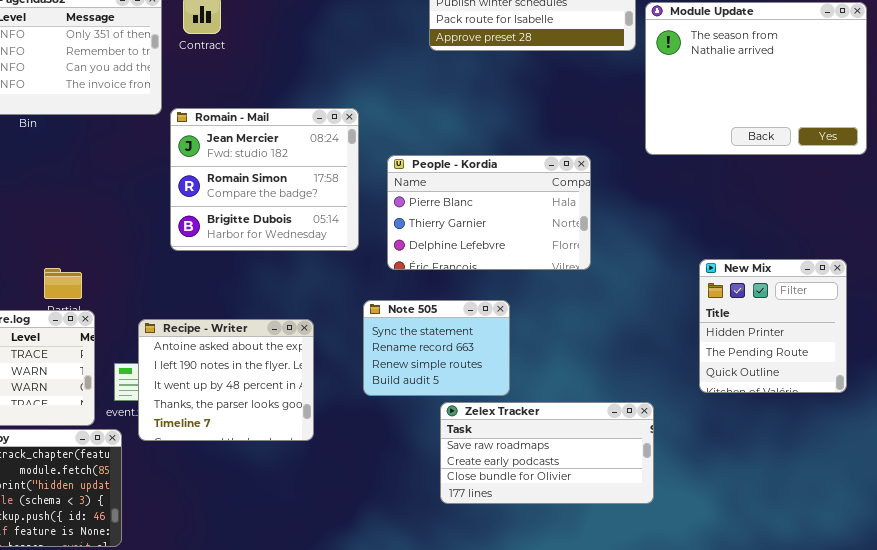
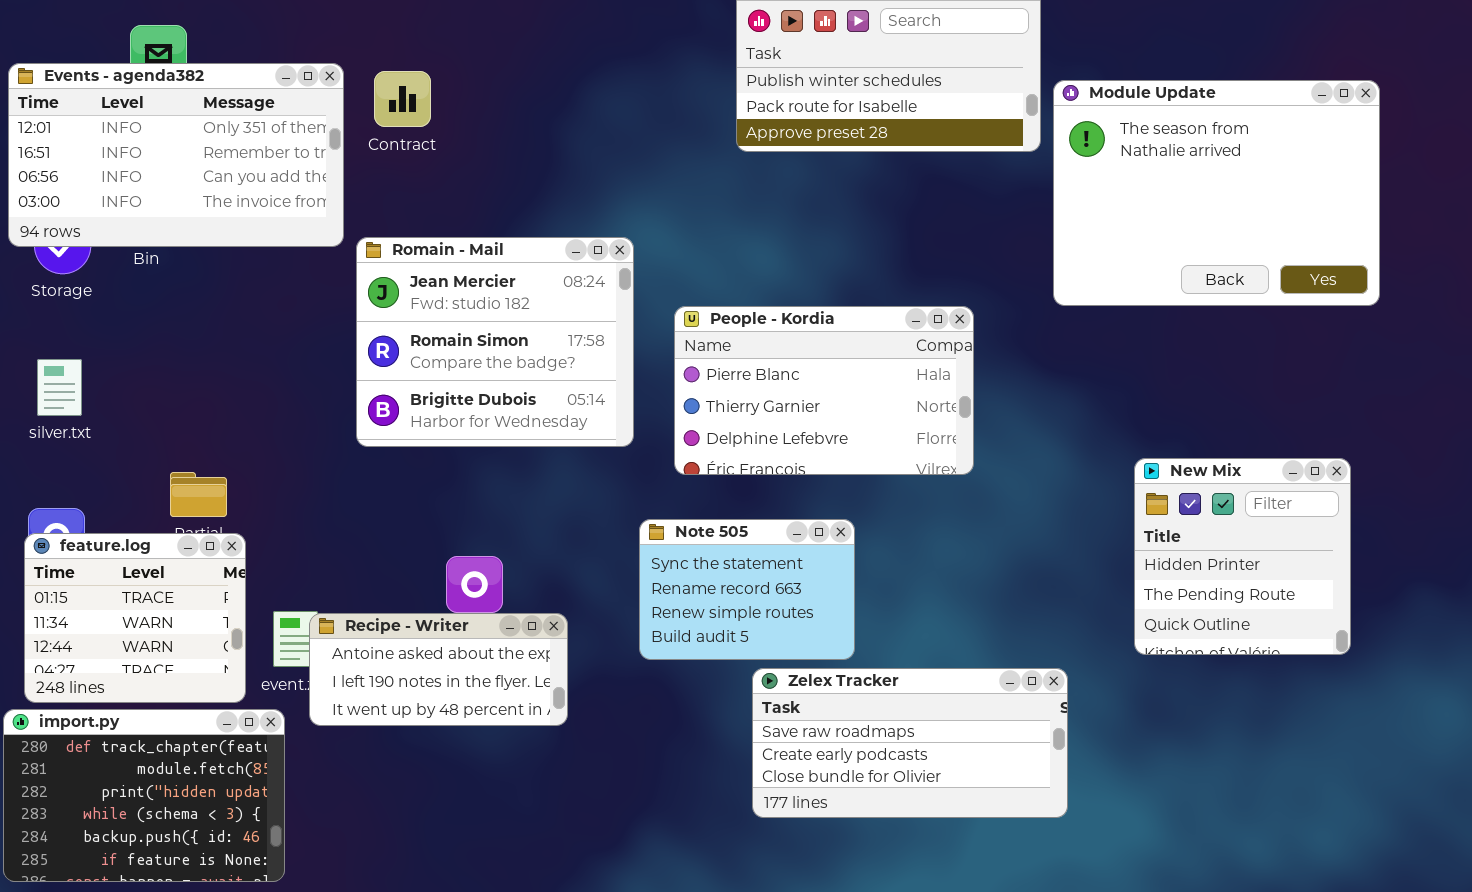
Recipe - Writer: [138,319,314,441] -> [309,613,568,726], resized

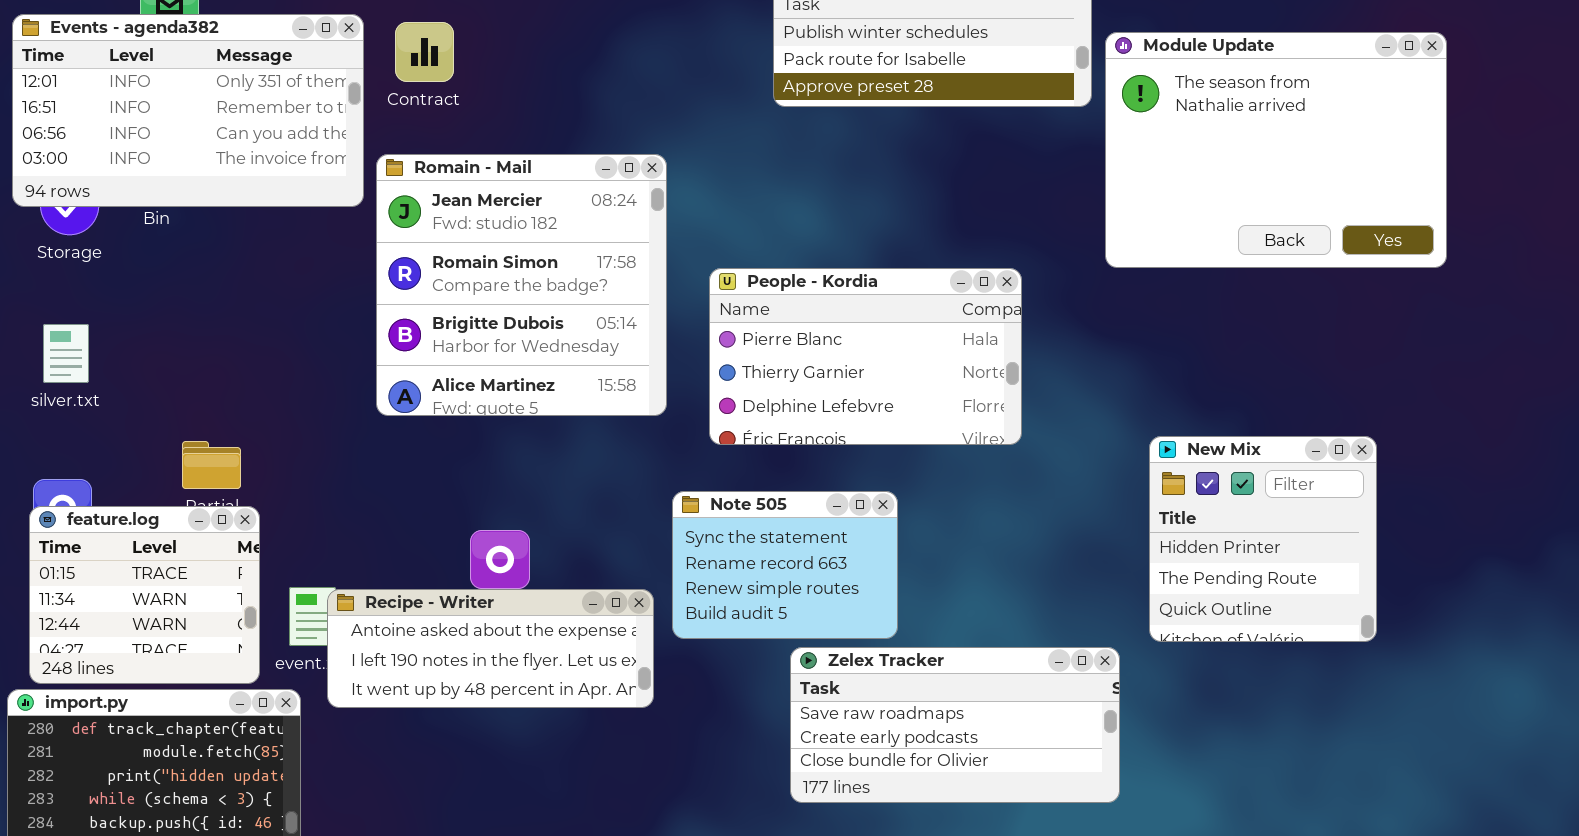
Romain - Mail: [356,237,634,447] -> [376,154,667,416], resized
New Mix: [1134,458,1351,655] -> [1149,436,1377,642], moved
Recipe - Writer: [309,613,568,726] -> [327,589,654,708], resized

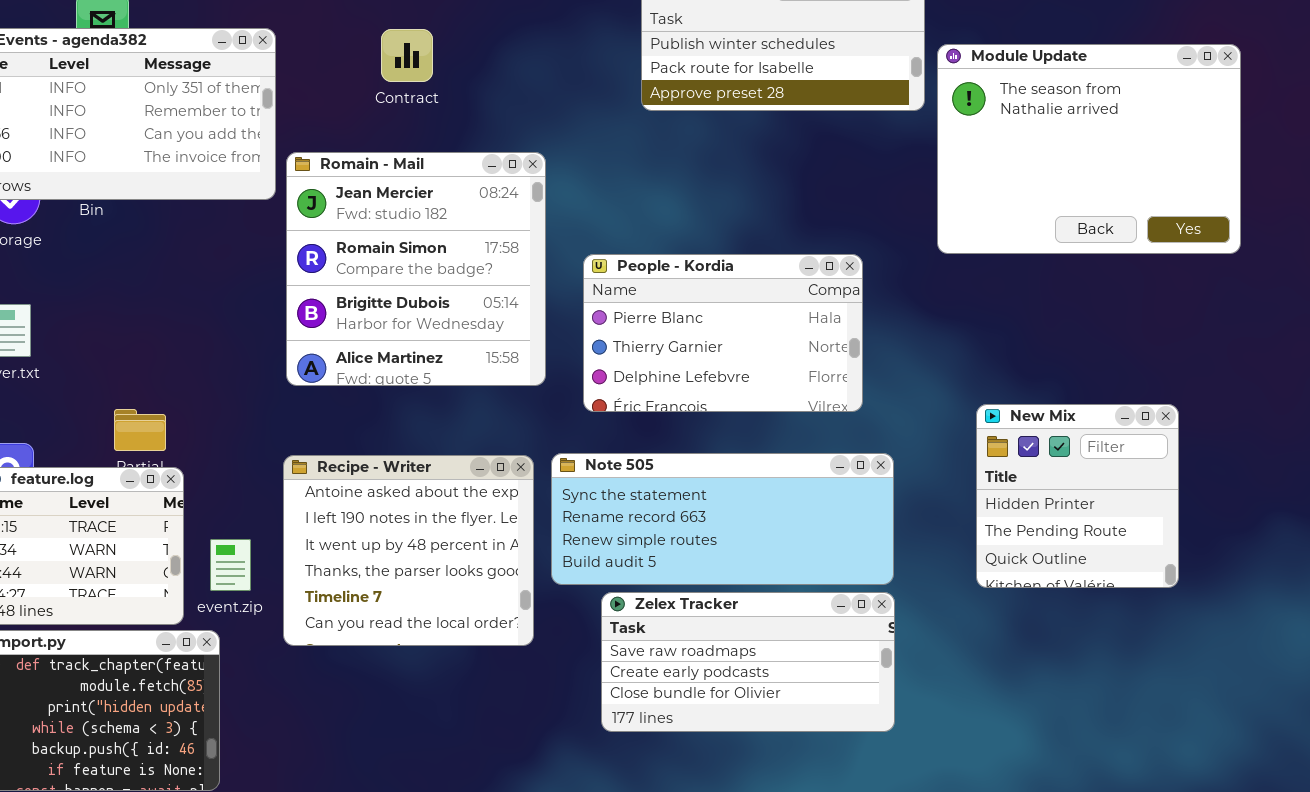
Contract: [395,22,454,82] -> [381,29,433,82], moved
Note 505: [672,491,898,639] -> [551,453,894,585], resized
Recipe - Writer: [327,589,654,708] -> [283,455,534,646], resized
Zelex Tracker: [790,647,1120,803] -> [601,592,895,732], moved

